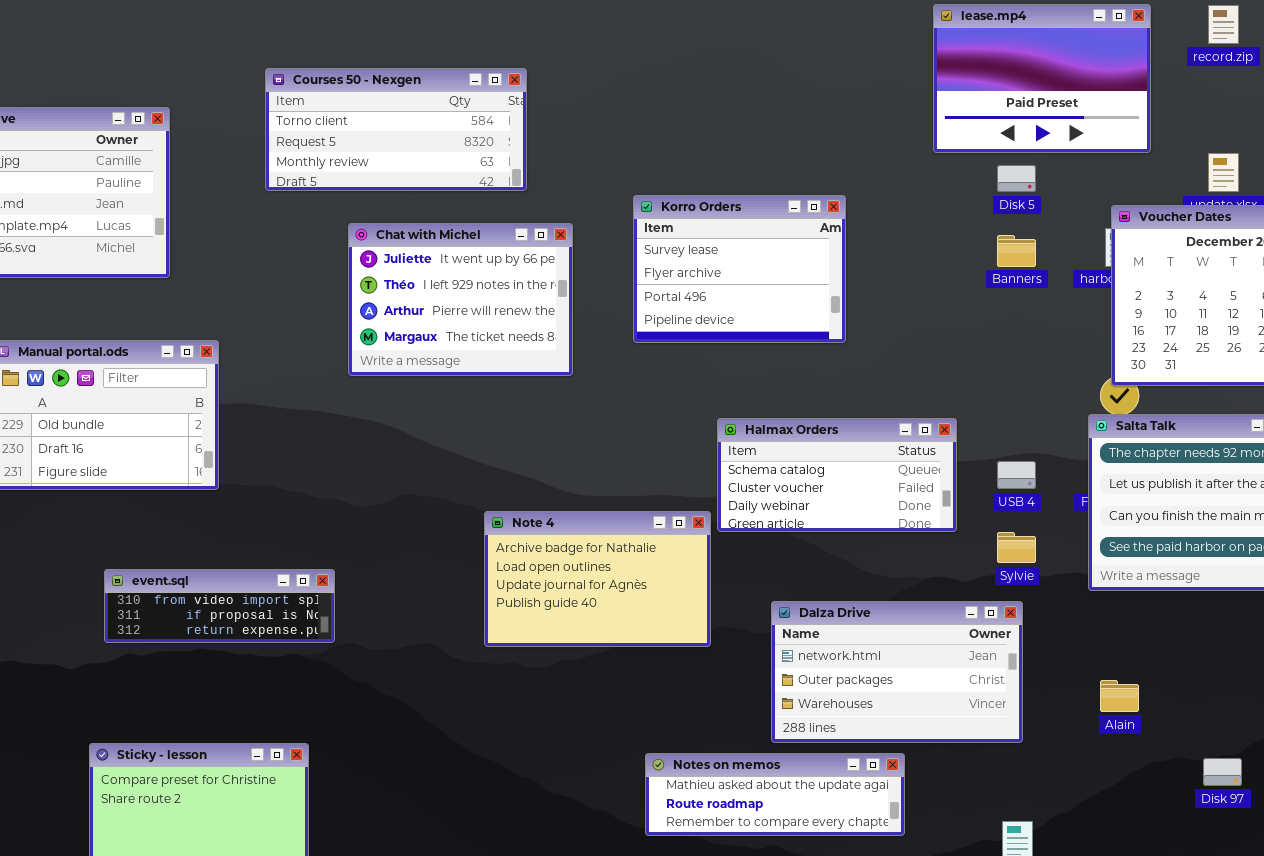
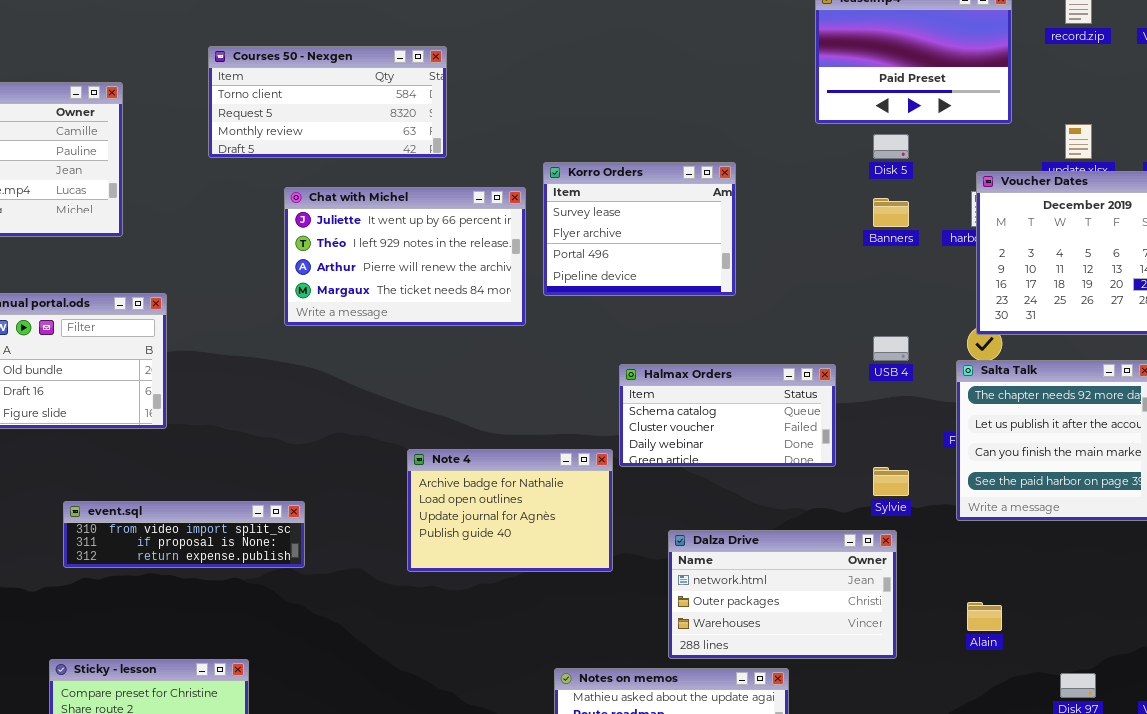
Chat with Michel: [348,223,573,376] -> [284,187,526,326], resized
USB 4: [997,461,1036,489] -> [873,336,909,361], moved
event.sql: [104,569,335,643] -> [63,501,305,568], resized

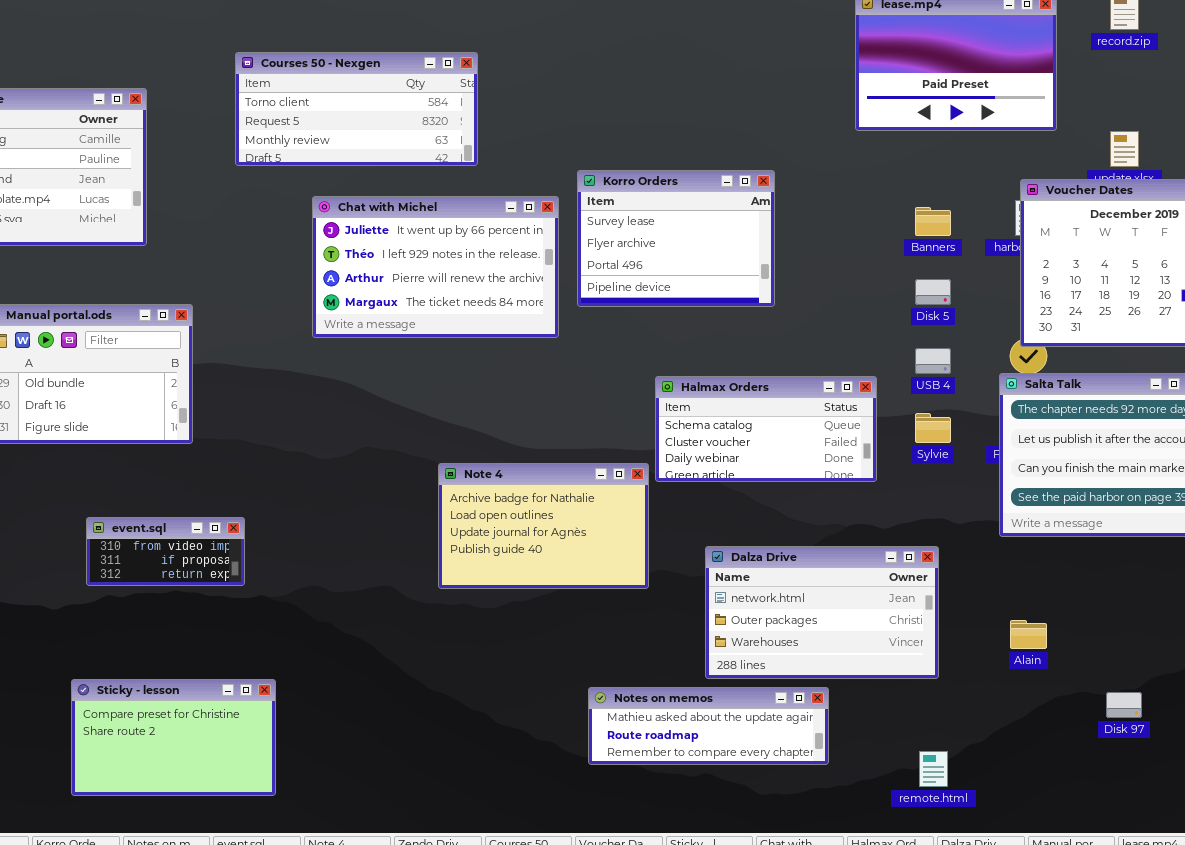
Disk 5: [873,134,909,159] -> [915,279,951,305], moved
Sylvie: [873,467,909,496] -> [915,413,951,443], moved
event.sql: [63,501,305,568] -> [86,517,245,586], resized

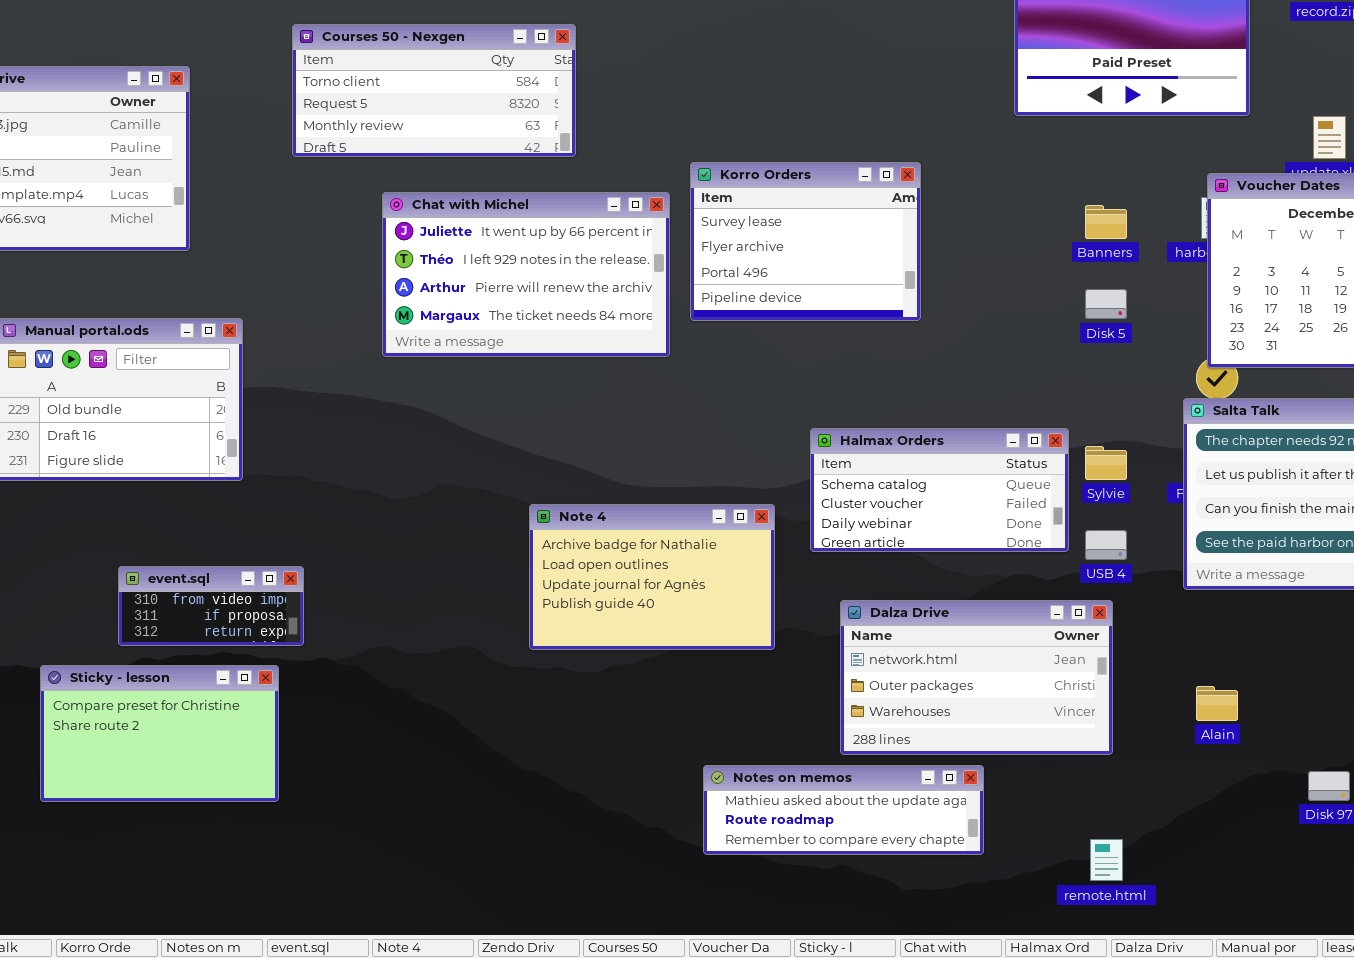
USB 4: [915,348,951,374] -> [1085,530,1127,560], moved
Halmax Orders: [655,376,877,482] -> [810,428,1069,552], moved
Sticky - lesson: [71,679,276,796] -> [40,665,279,802], moved

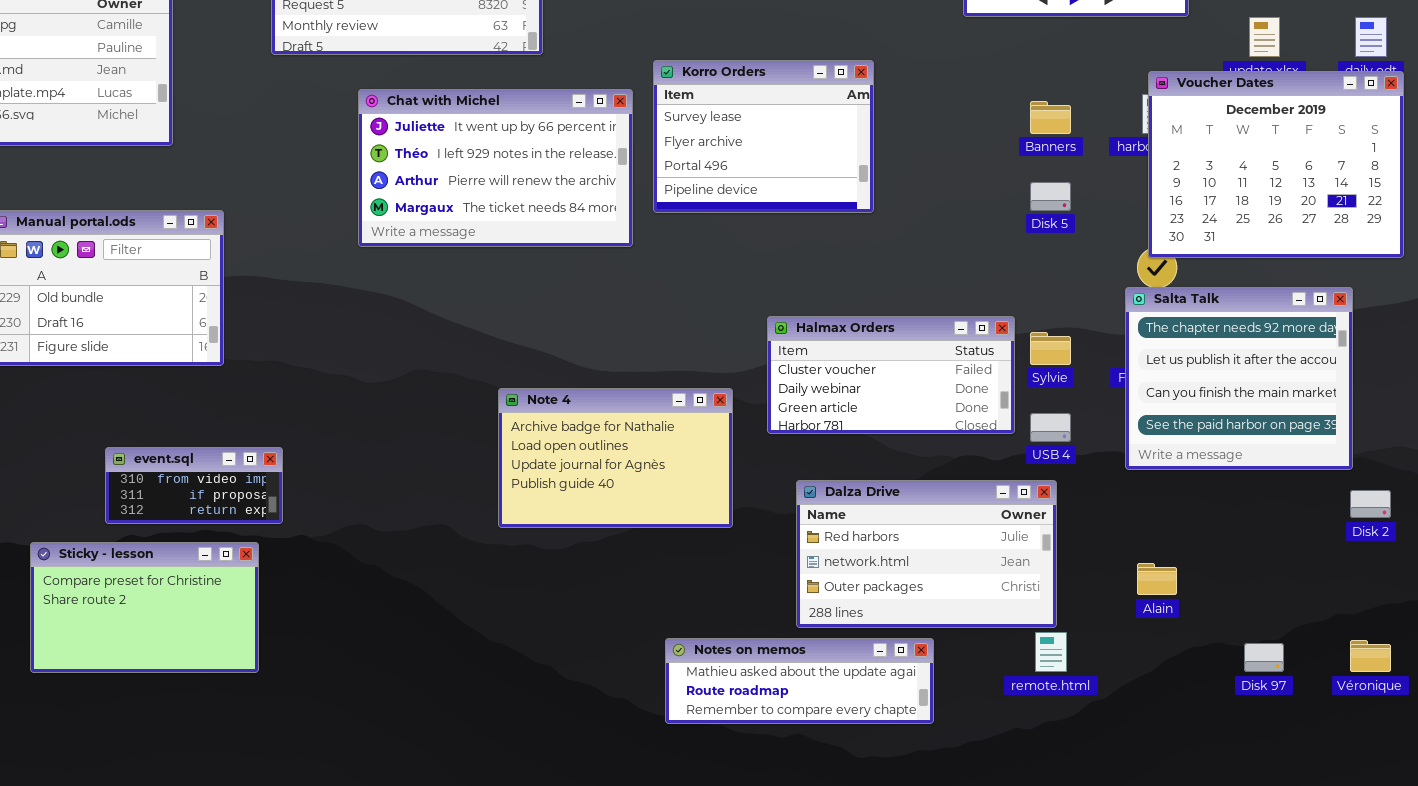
Halmax Orders: [810,428,1069,552] -> [767,316,1015,434], scrolled down 1 row
Dalza Drive: [840,600,1113,755] -> [796,480,1057,628], scrolled up 1 row
remote.html: [1090,839,1123,881] -> [1035,632,1067,672], moved

